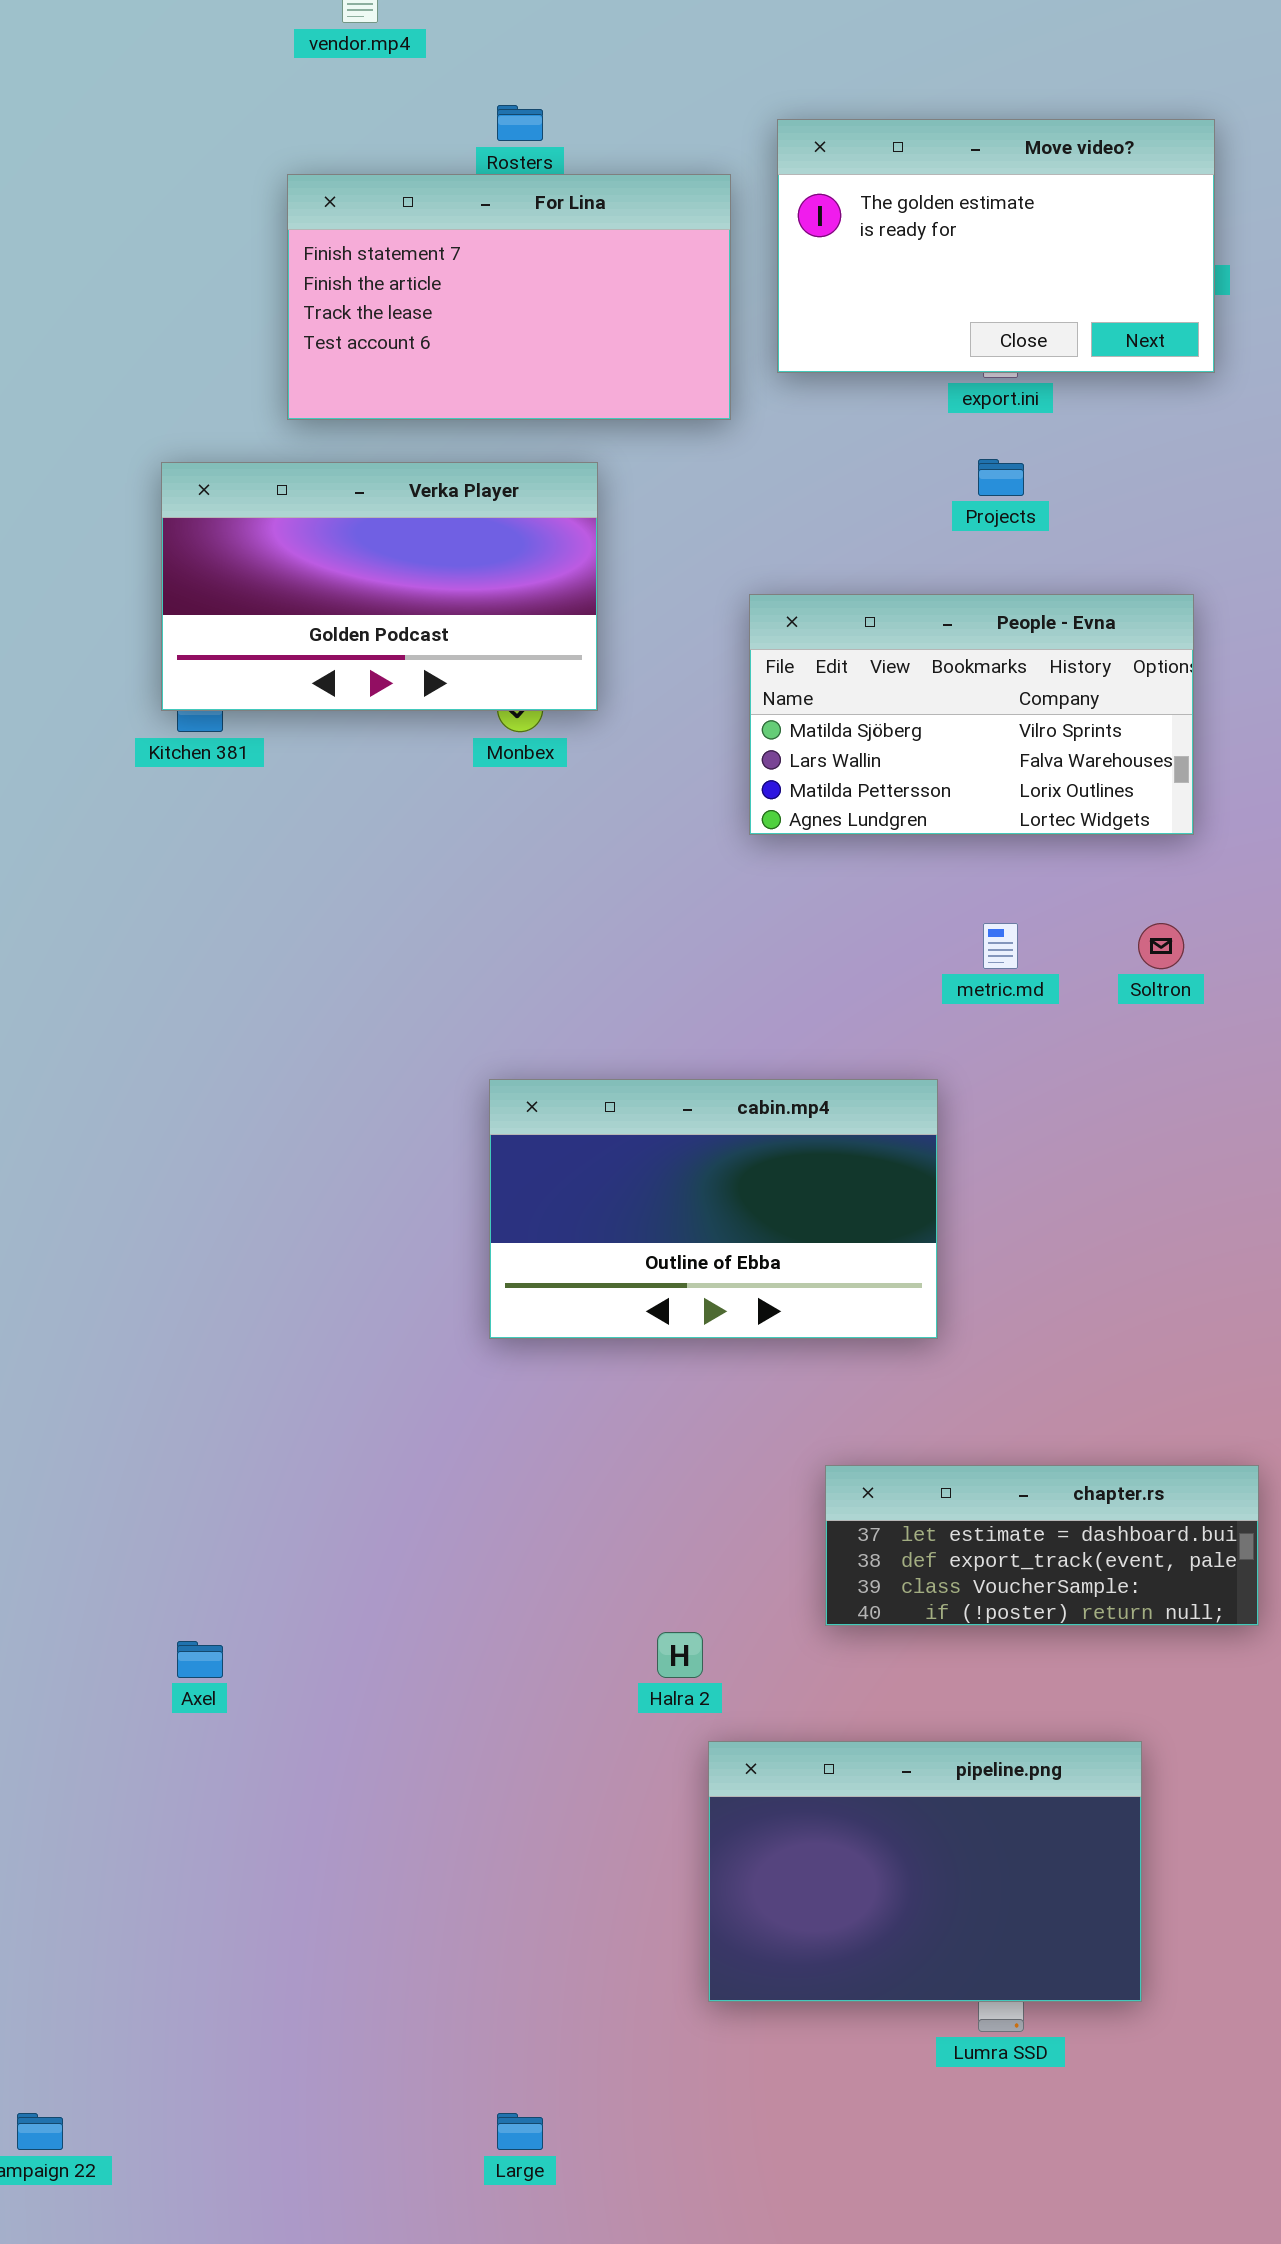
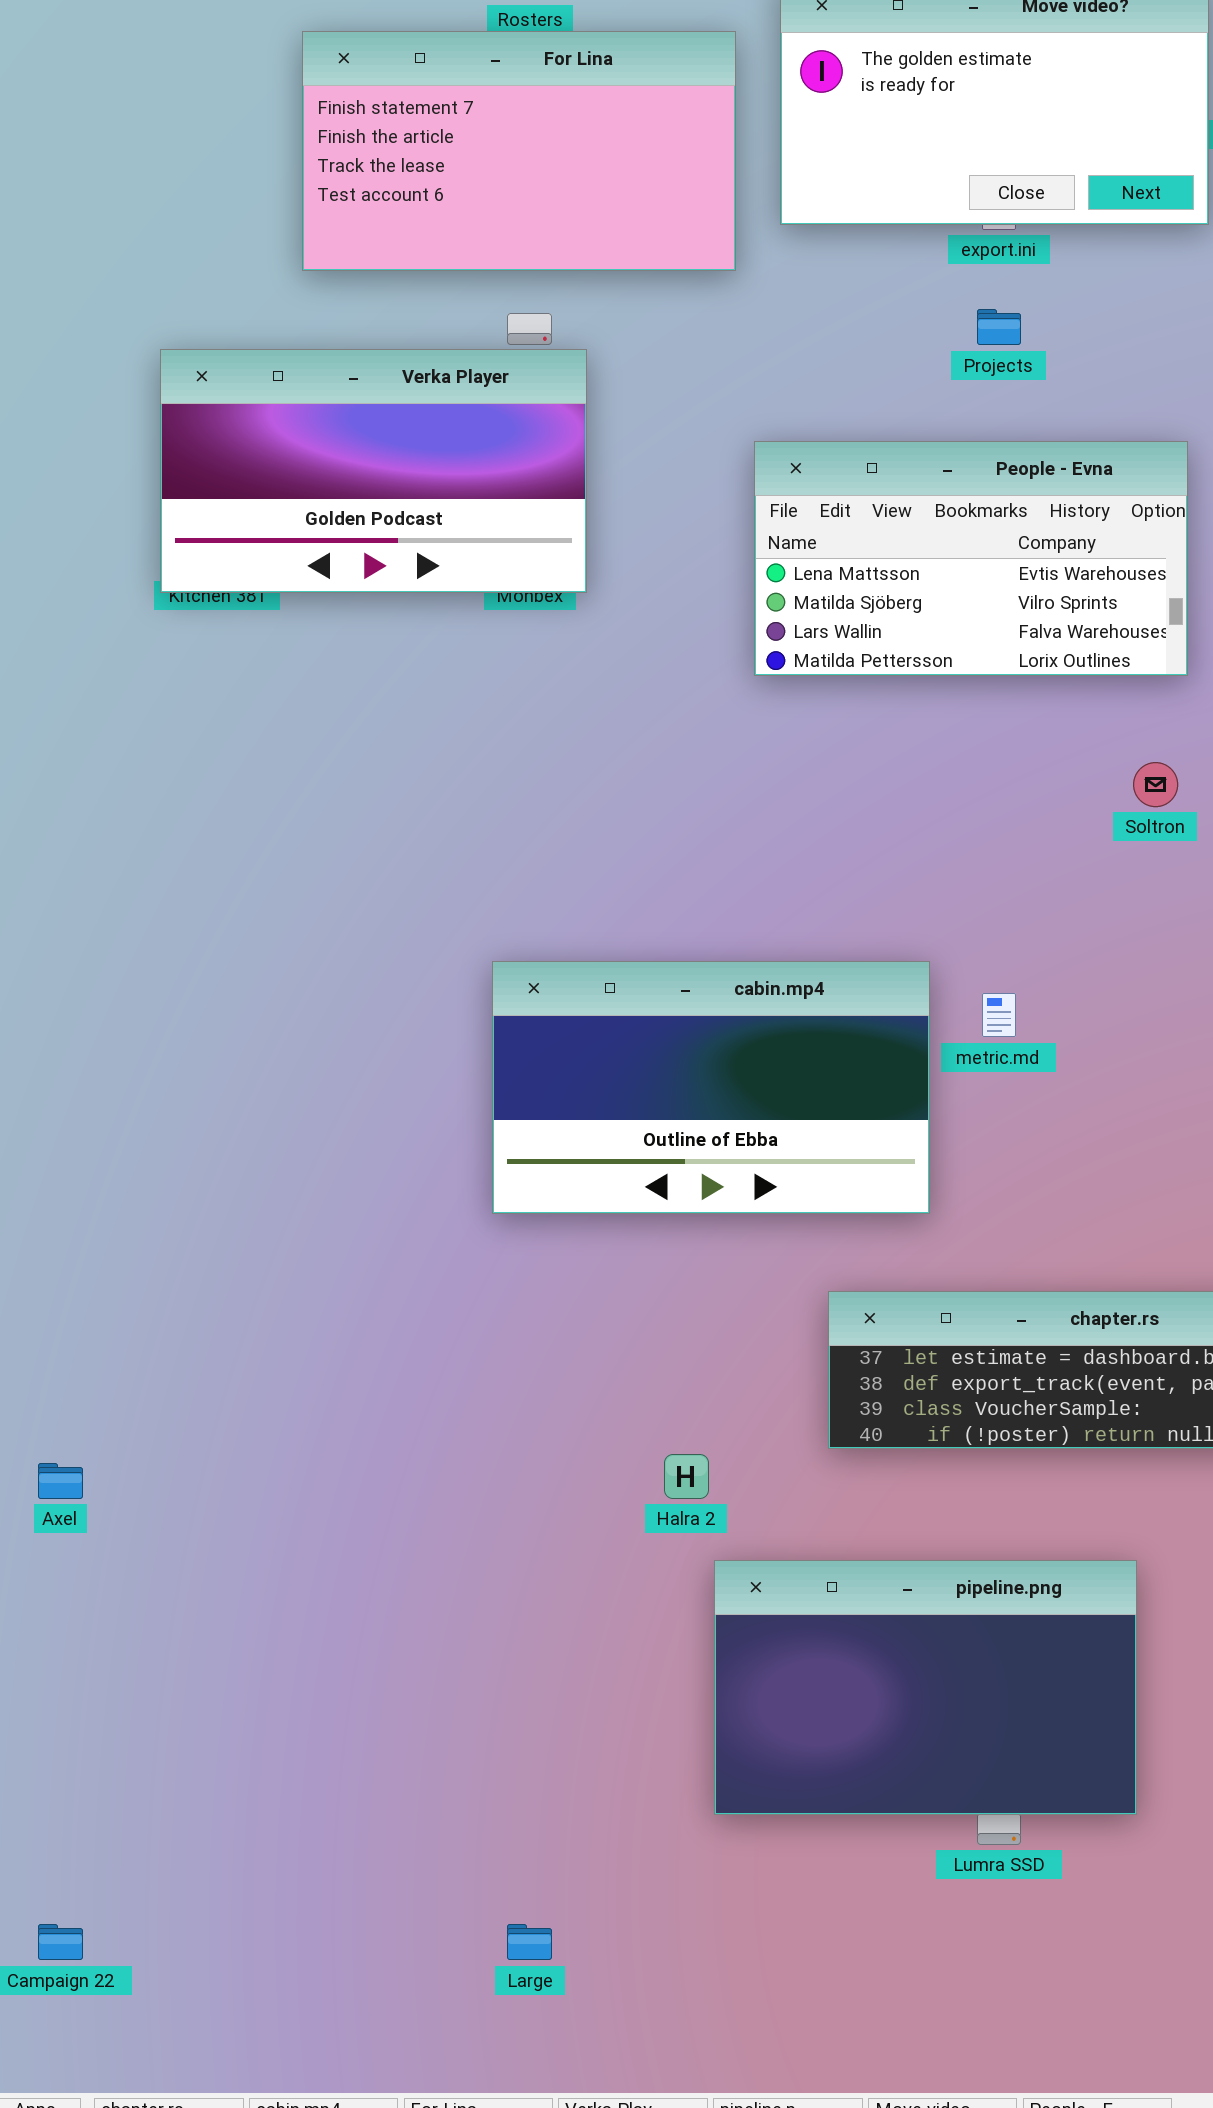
Verka Player: [161,462,598,711] -> [160,349,587,593], moved
People - Evna: [749,594,1194,835] -> [754,441,1188,676], scrolled up 1 row
metric.md: [983,923,1018,969] -> [982,993,1016,1037], moved
cabin.mp4: [489,1079,938,1339] -> [492,961,930,1214], moved
Axel: [177,1641,223,1678] -> [38,1463,83,1499], moved

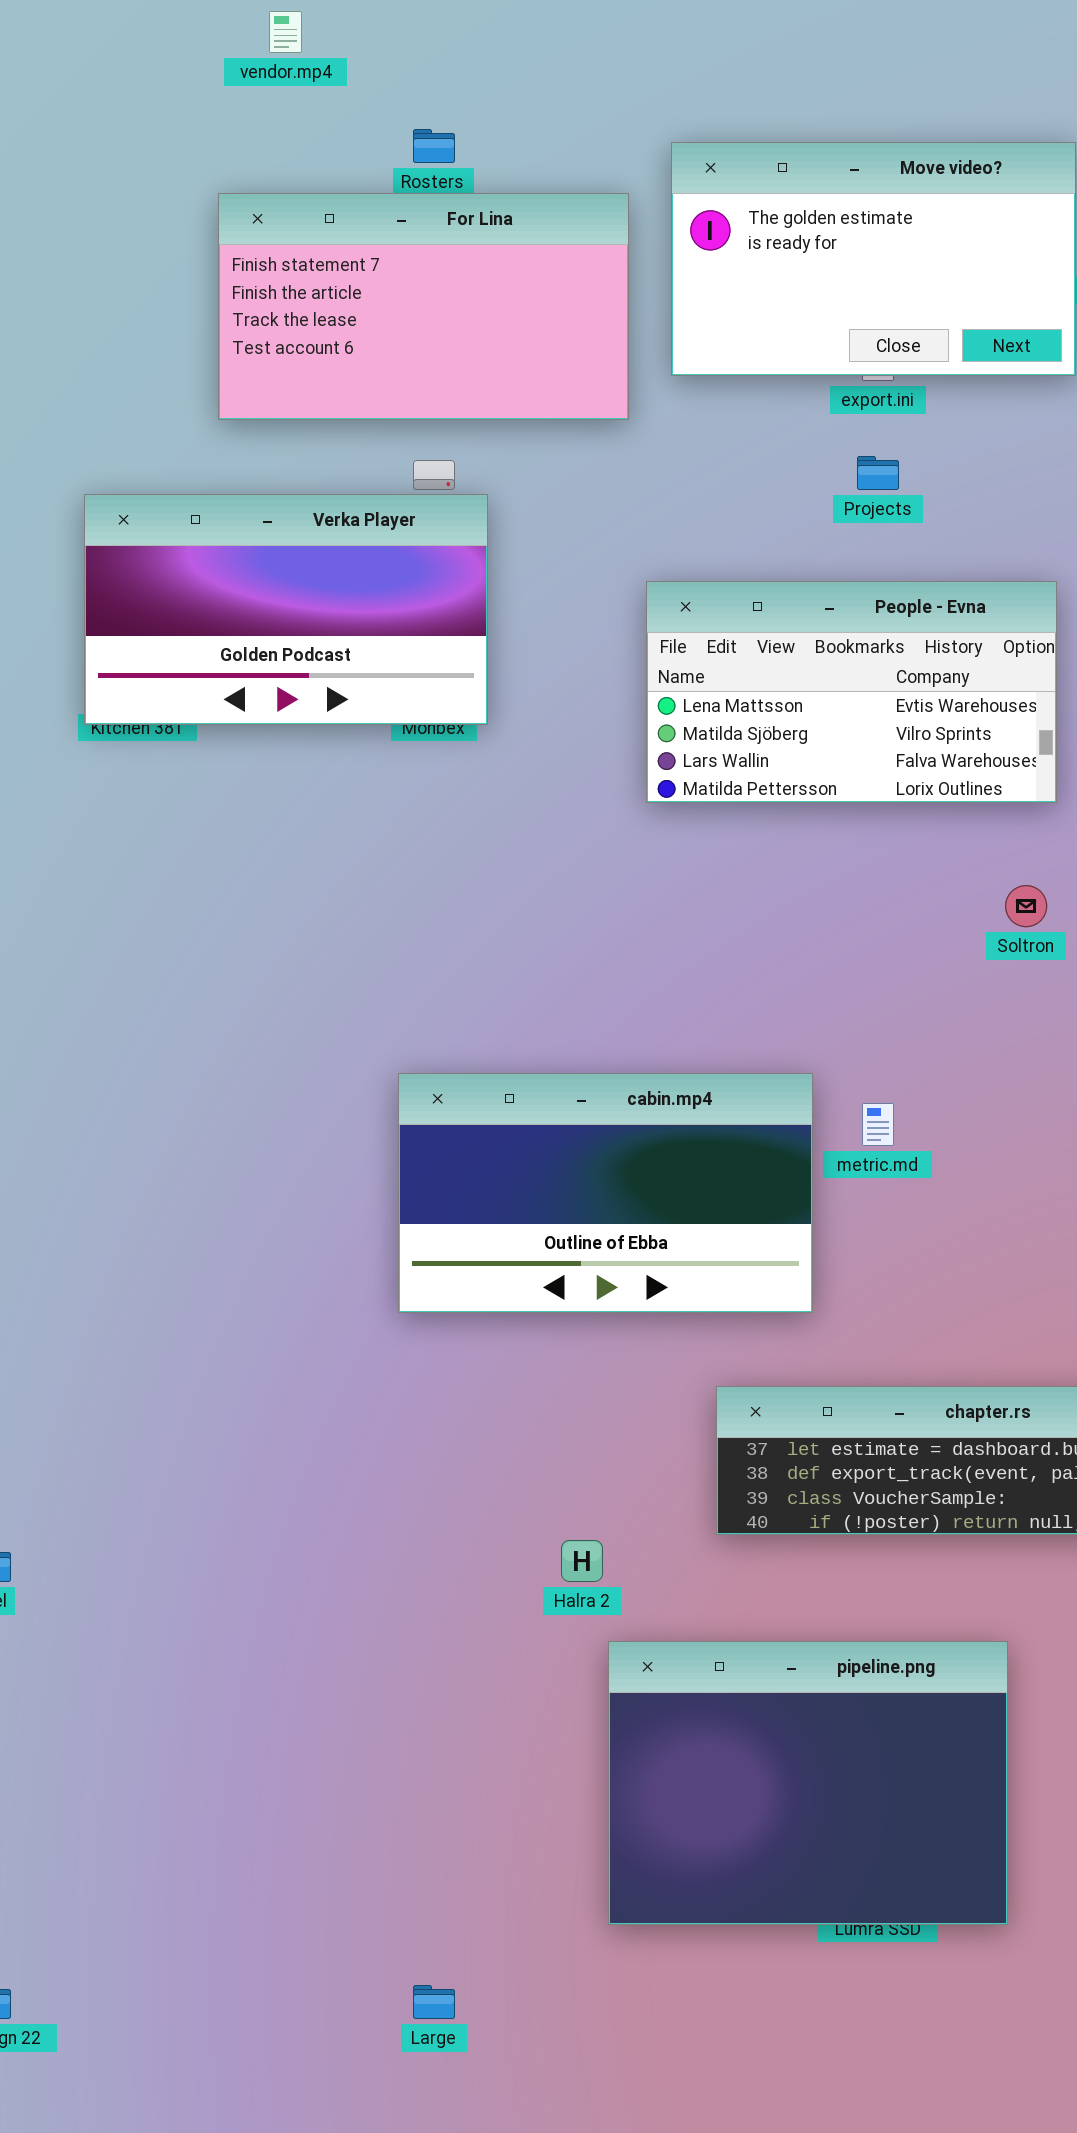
pipeline.png: [714,1560,1137,1815] -> [608,1641,1008,1925], resized

